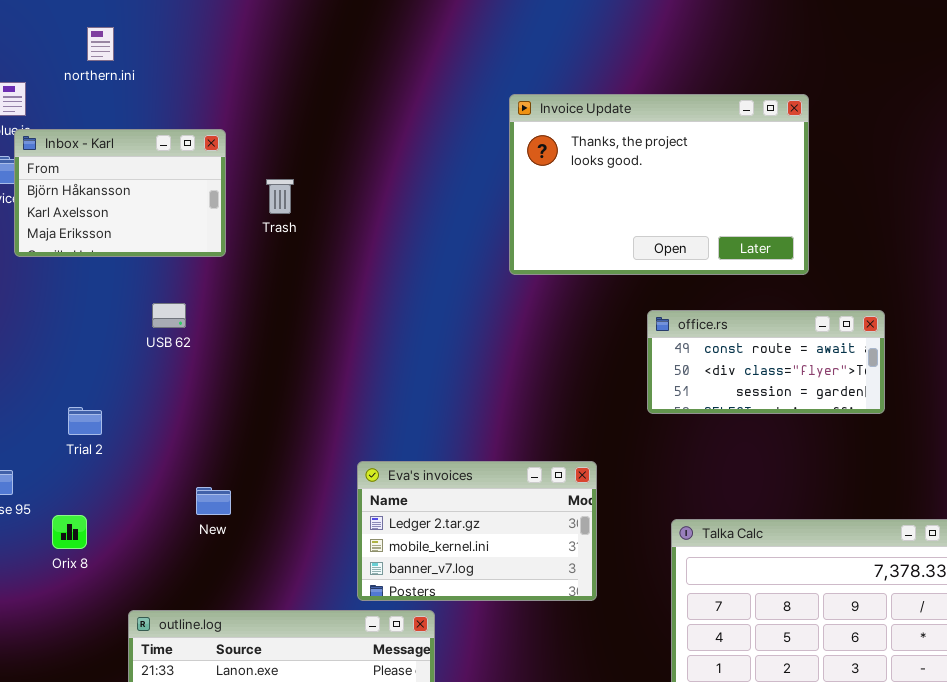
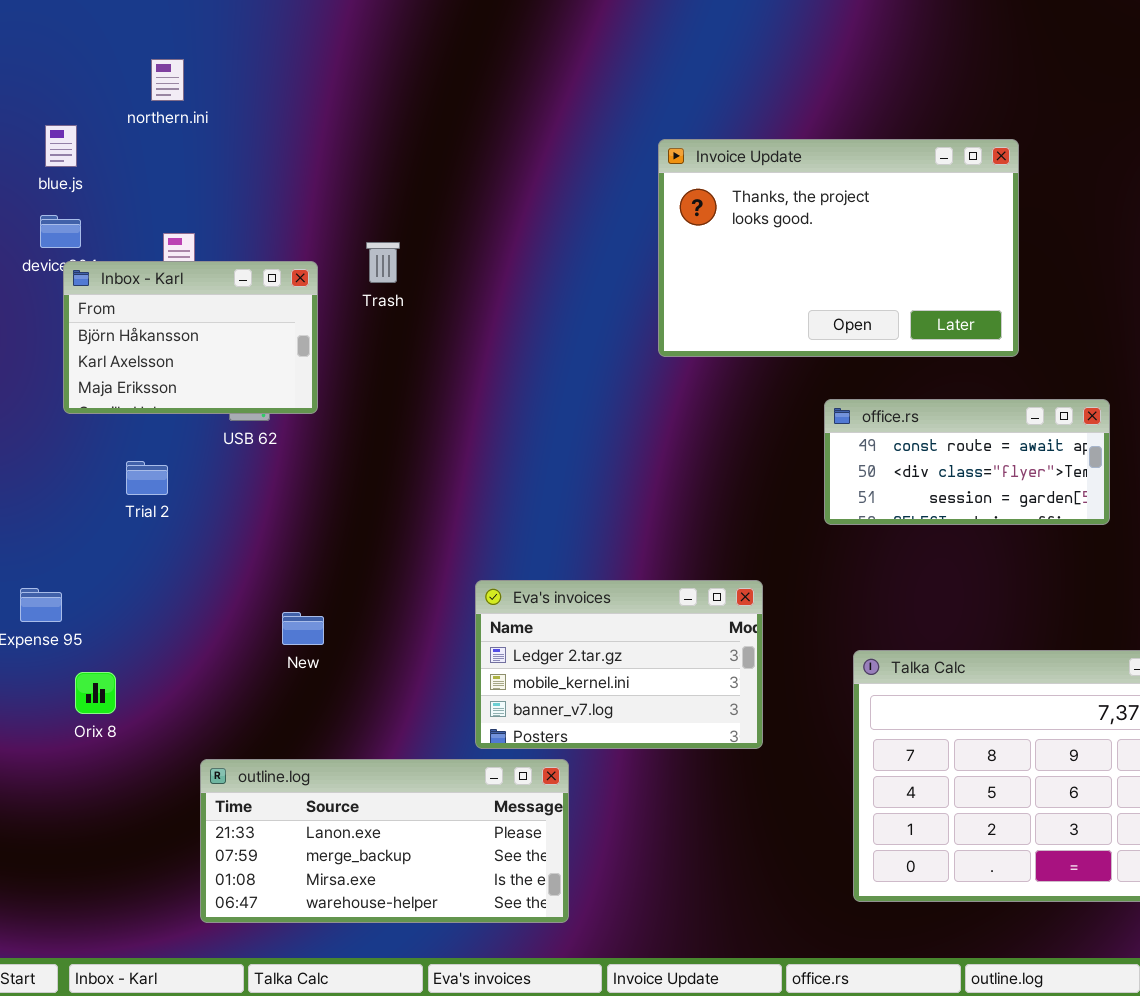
Inbox - Karl: [14,129,226,257] -> [63,261,318,414], moved
Trial 2: [68,407,102,435] -> [126,461,168,495], moved
Orix 8: [52,515,87,549] -> [75,672,116,714], moved

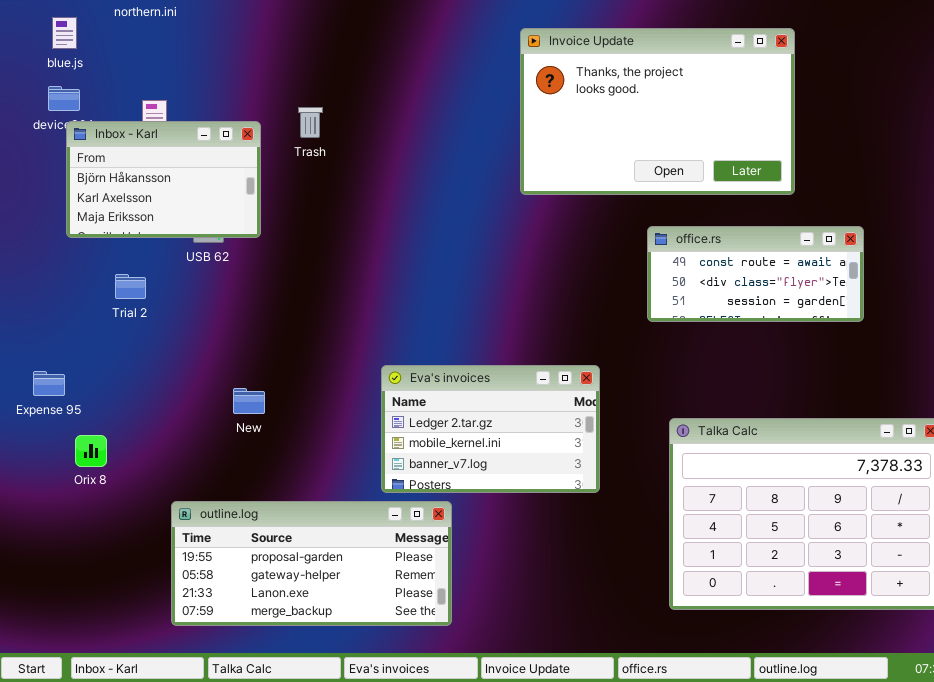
outline.log: [200,759,569,923] -> [171,501,452,626], scrolled up 2 rows

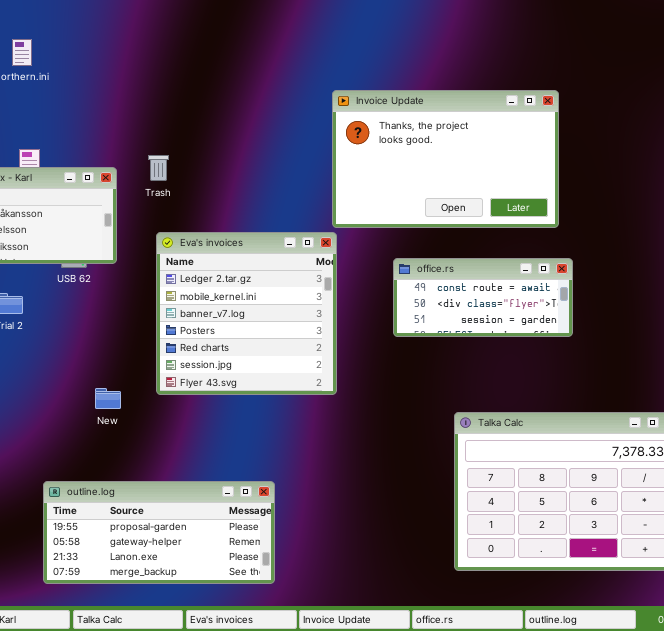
office.rs: [647,226,864,322] -> [393,258,573,337], moved
Eva's invoices: [381,365,600,493] -> [156,232,337,395], moved, resized

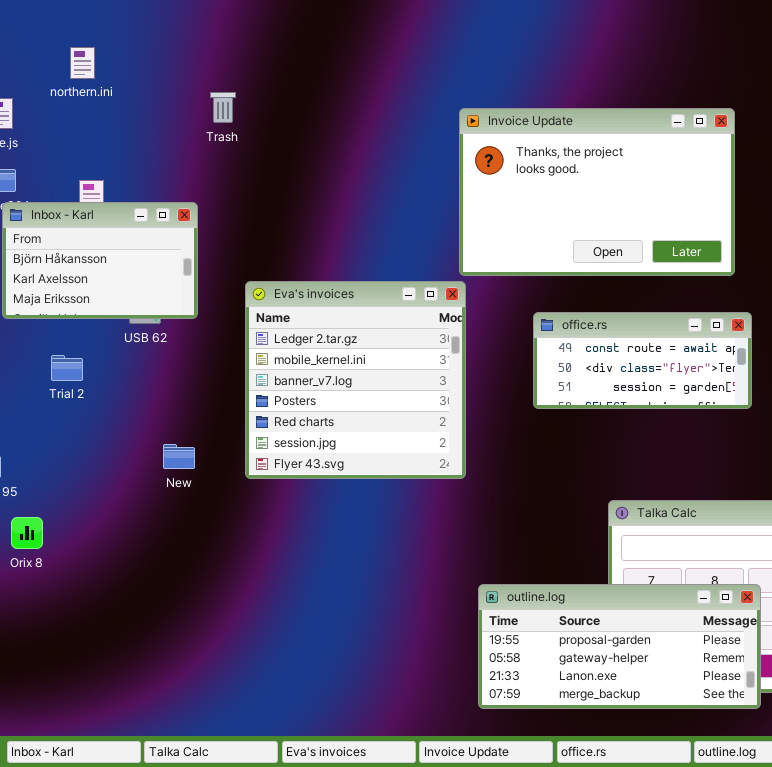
Trash: [148,155,169,181] -> [210,92,236,123], moved
New: [95,388,121,409] -> [163,444,195,469], moved
outline.log: [43,481,275,584] -> [478,584,761,709], moved

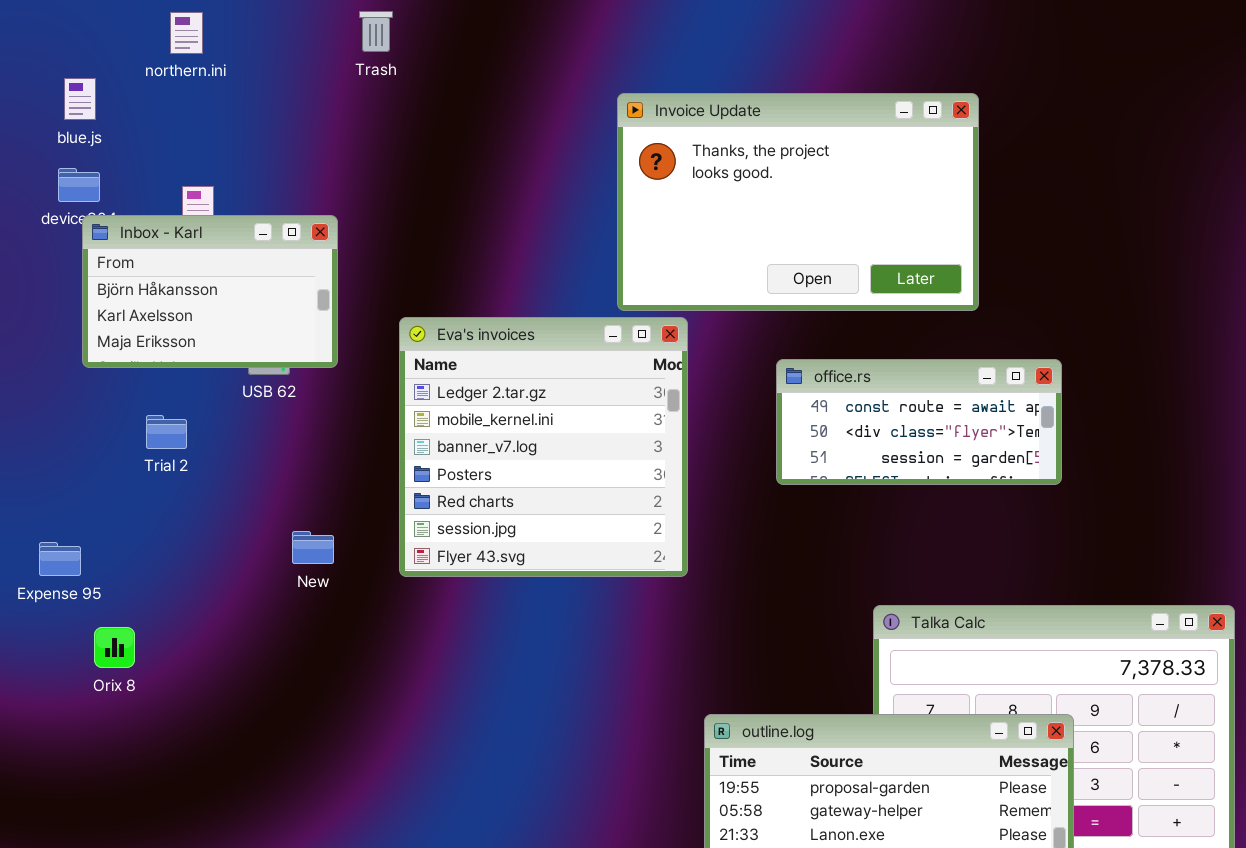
Trash: [210,92,236,123] -> [359,11,393,52], moved
Invoice Update: [459,108,735,276] -> [617,93,979,311], moved

